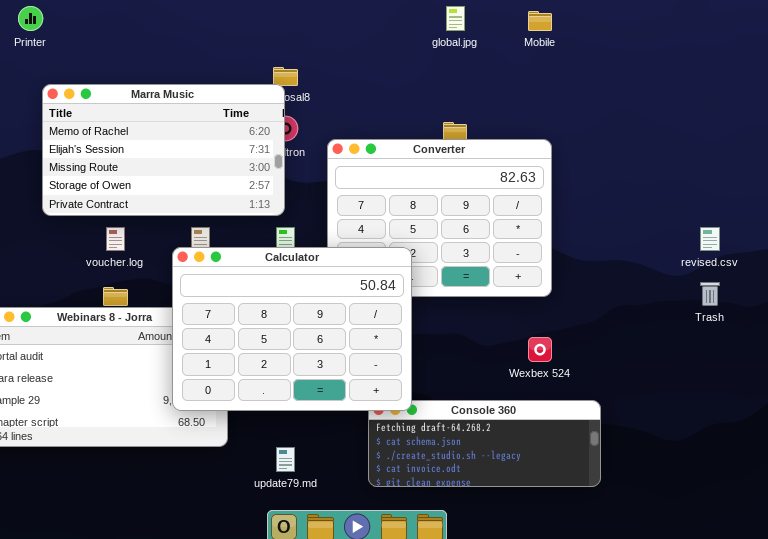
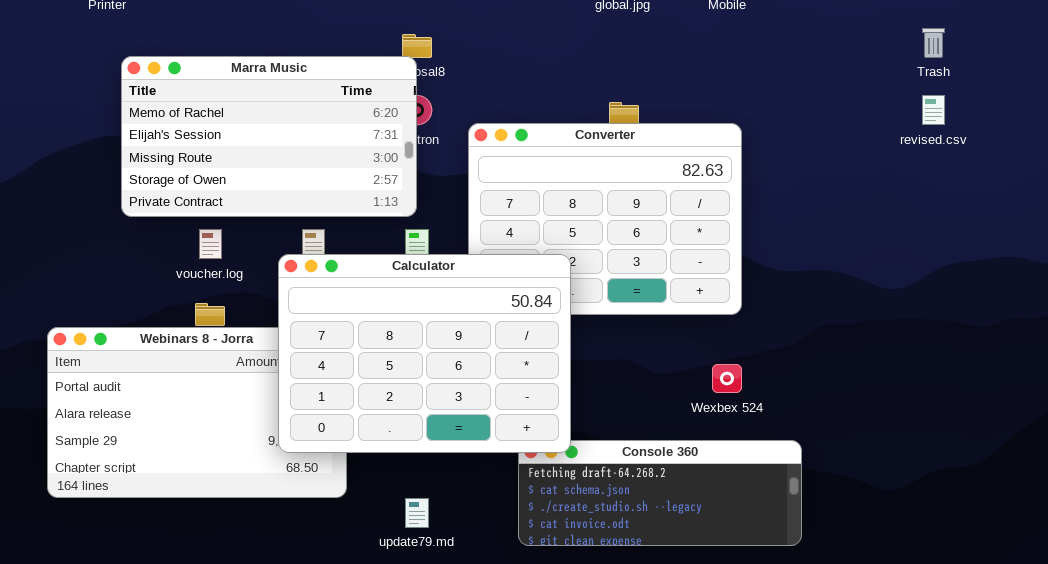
revised.csv: [700,227,720,251] -> [922,95,945,125], moved
Trash: [700,282,720,306] -> [922,28,945,58], moved

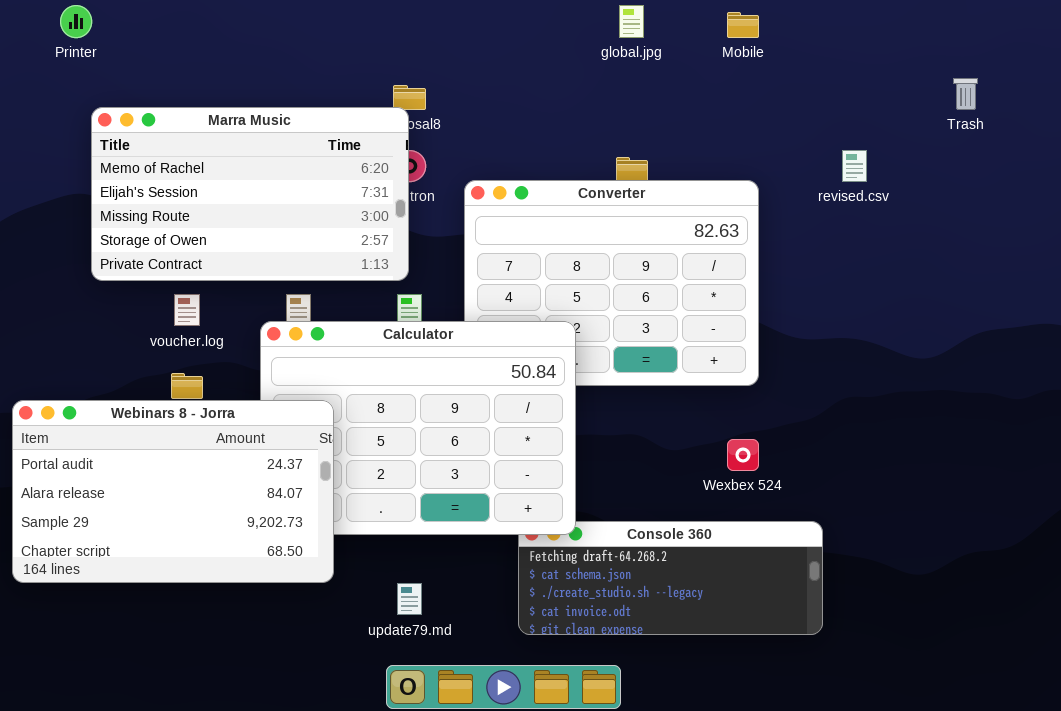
revised.csv: [922,95,945,125] -> [842,150,867,182], moved
Webinars 8 - Jorra: [47,327,347,498] -> [12,400,334,583], raised

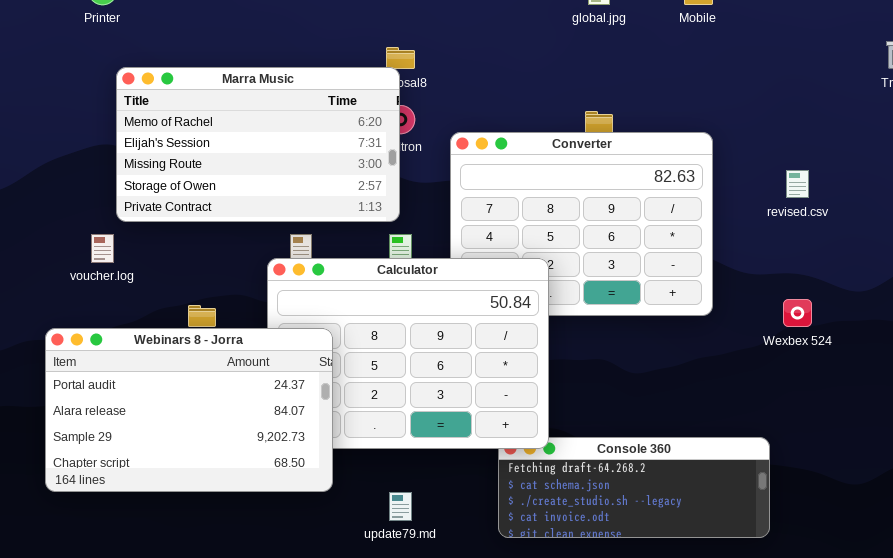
revised.csv: [842,150,867,182] -> [786,170,809,198], moved
voucher.log: [174,294,200,326] -> [91,234,114,263], moved
Wexbex 524: [727,439,759,471] -> [783,299,812,327], moved

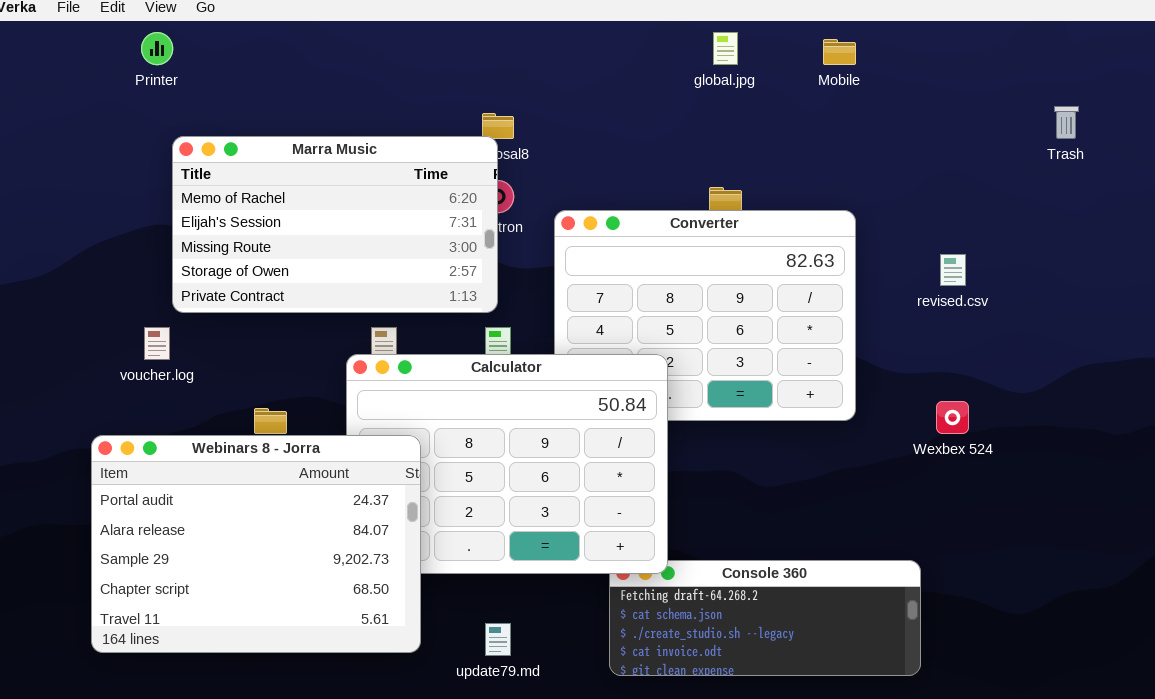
Webinars 8 - Jorra: [45,328,333,492] -> [91,435,421,653], resized

